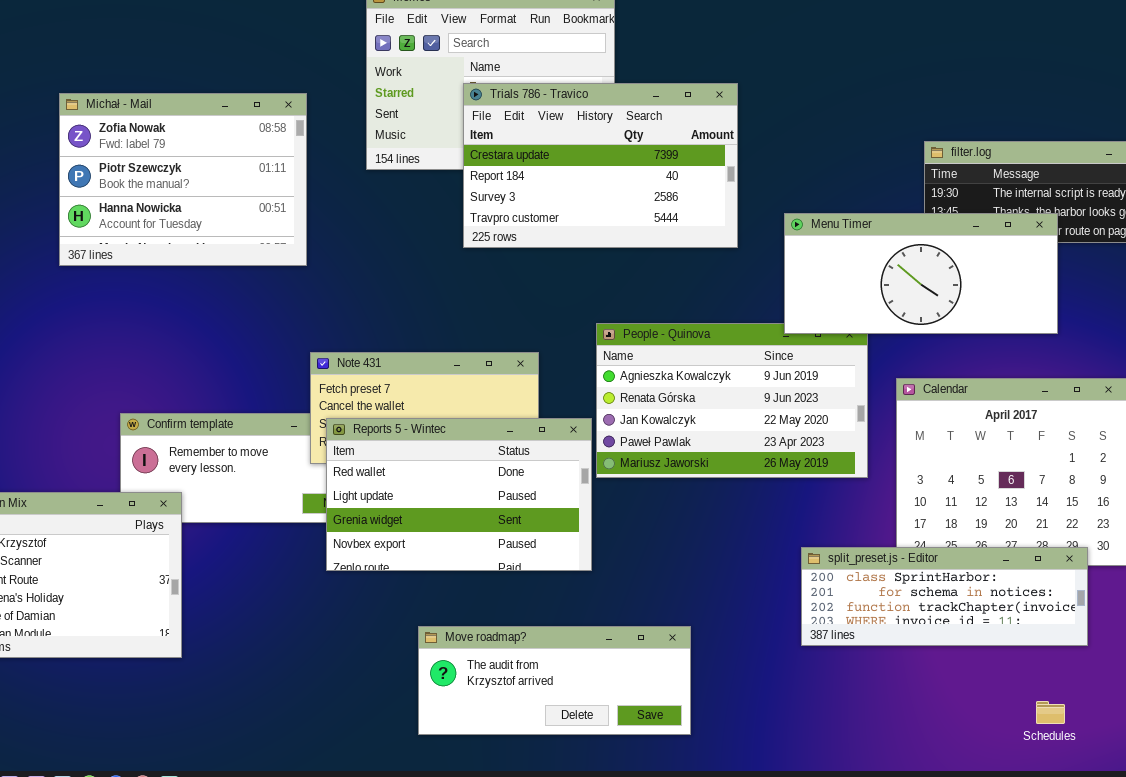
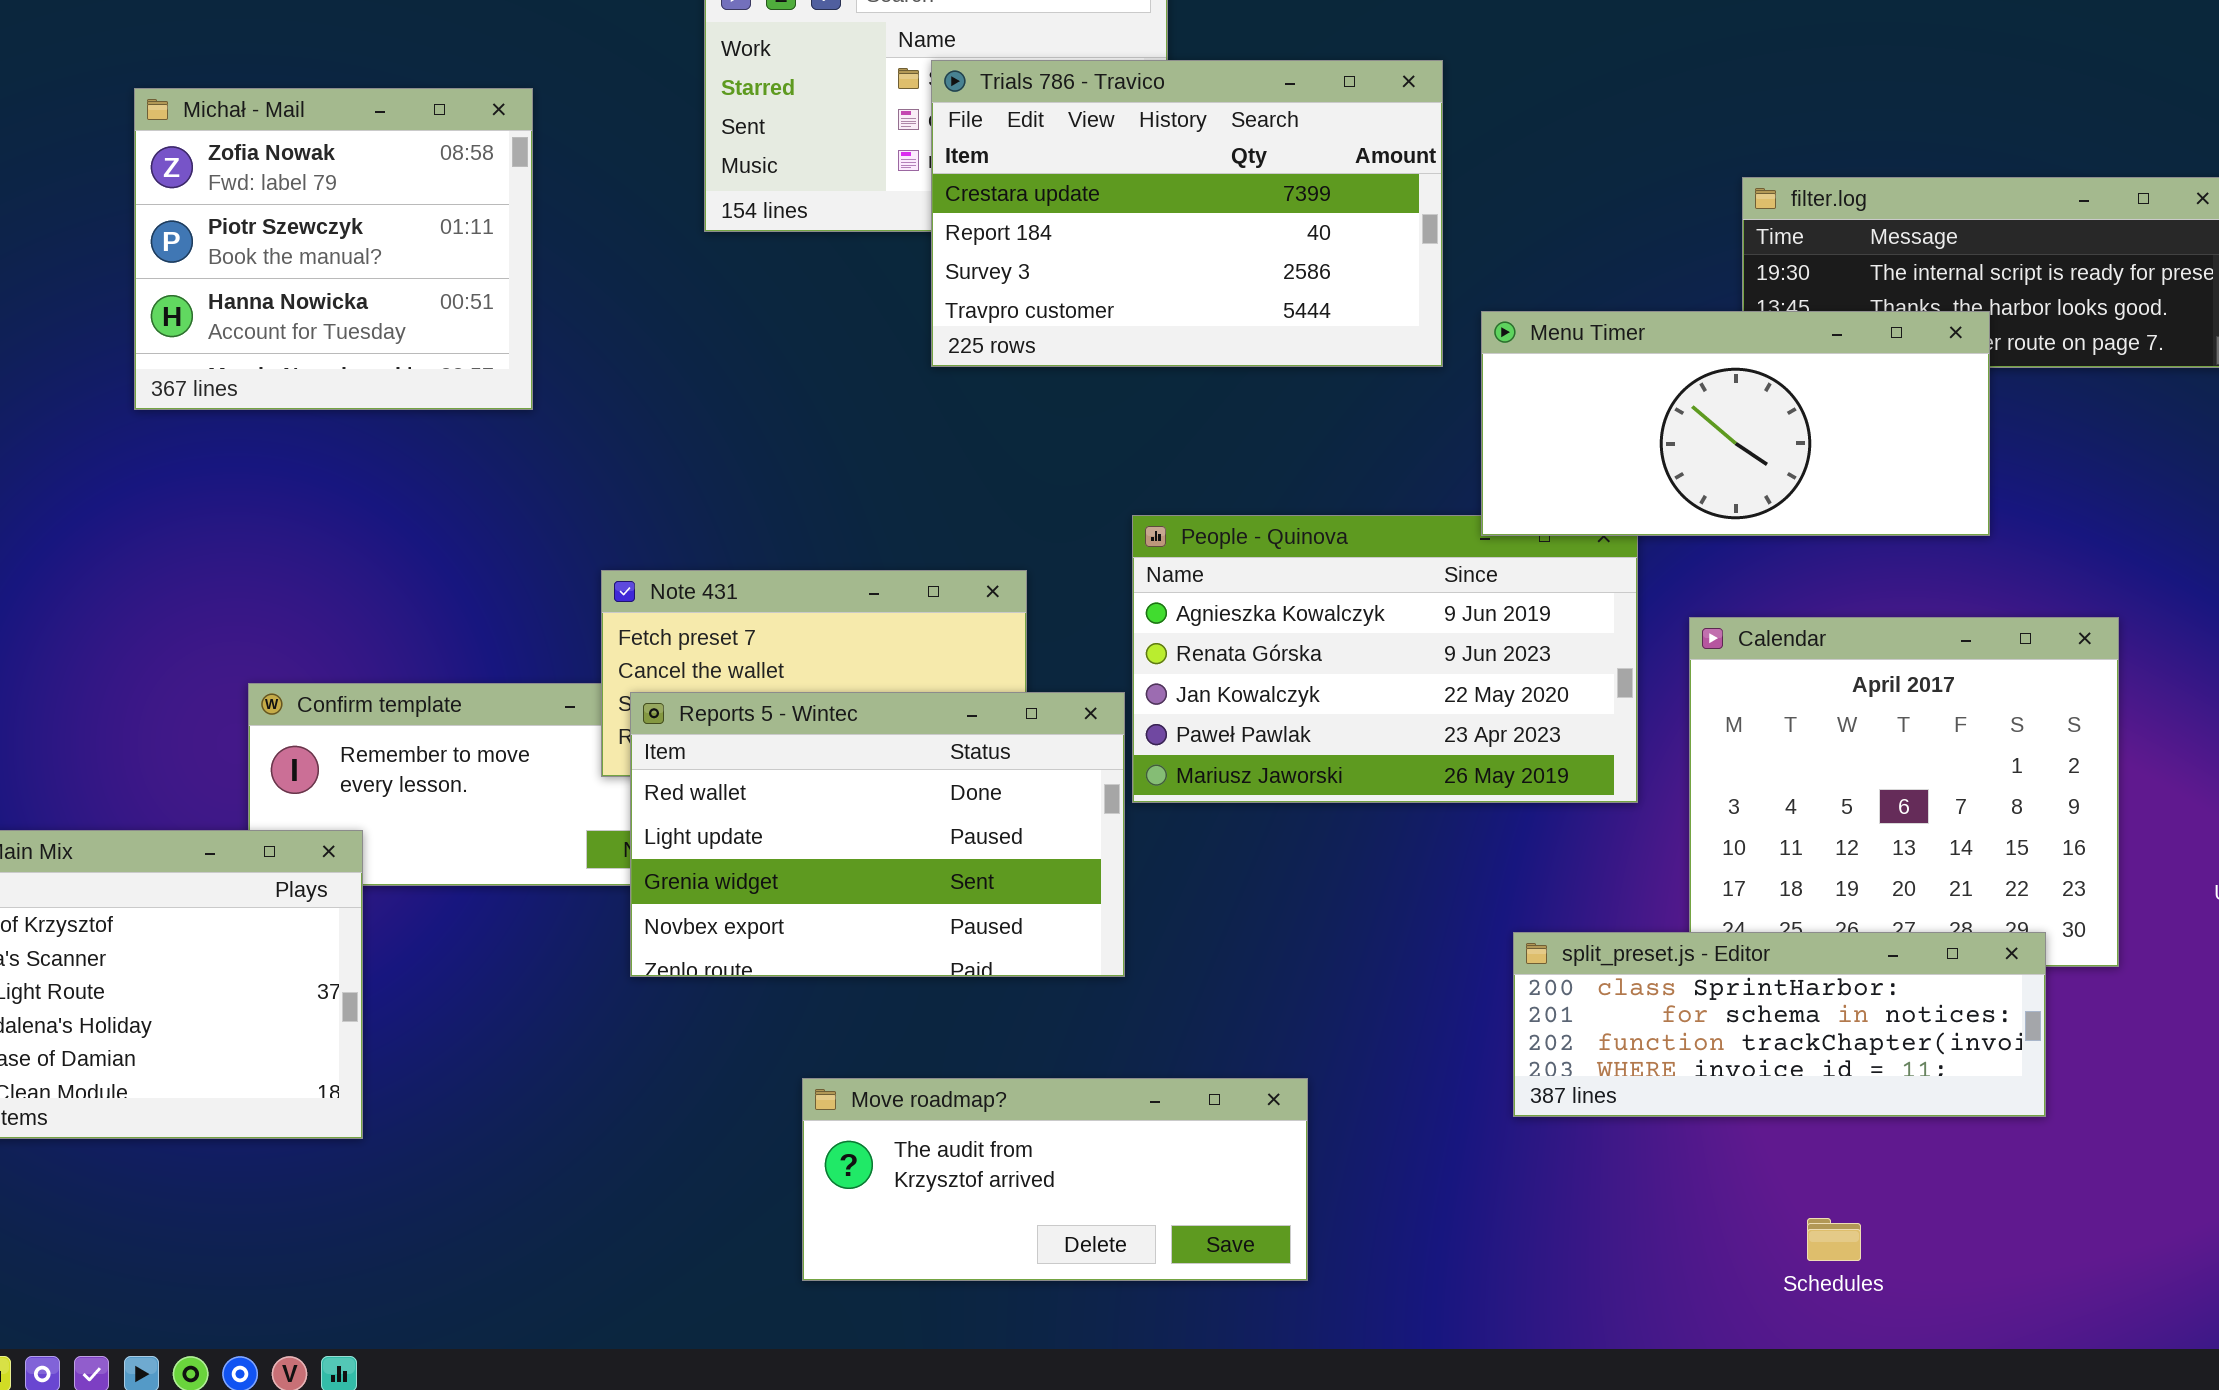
Trials 786 - Travico: [463,83,738,248] -> [931,60,1443,367], moved
Michał - Mail: [59,93,307,266] -> [134,88,533,410], resized
Schedules: [1036,701,1065,724] -> [1807,1218,1861,1261], moved

